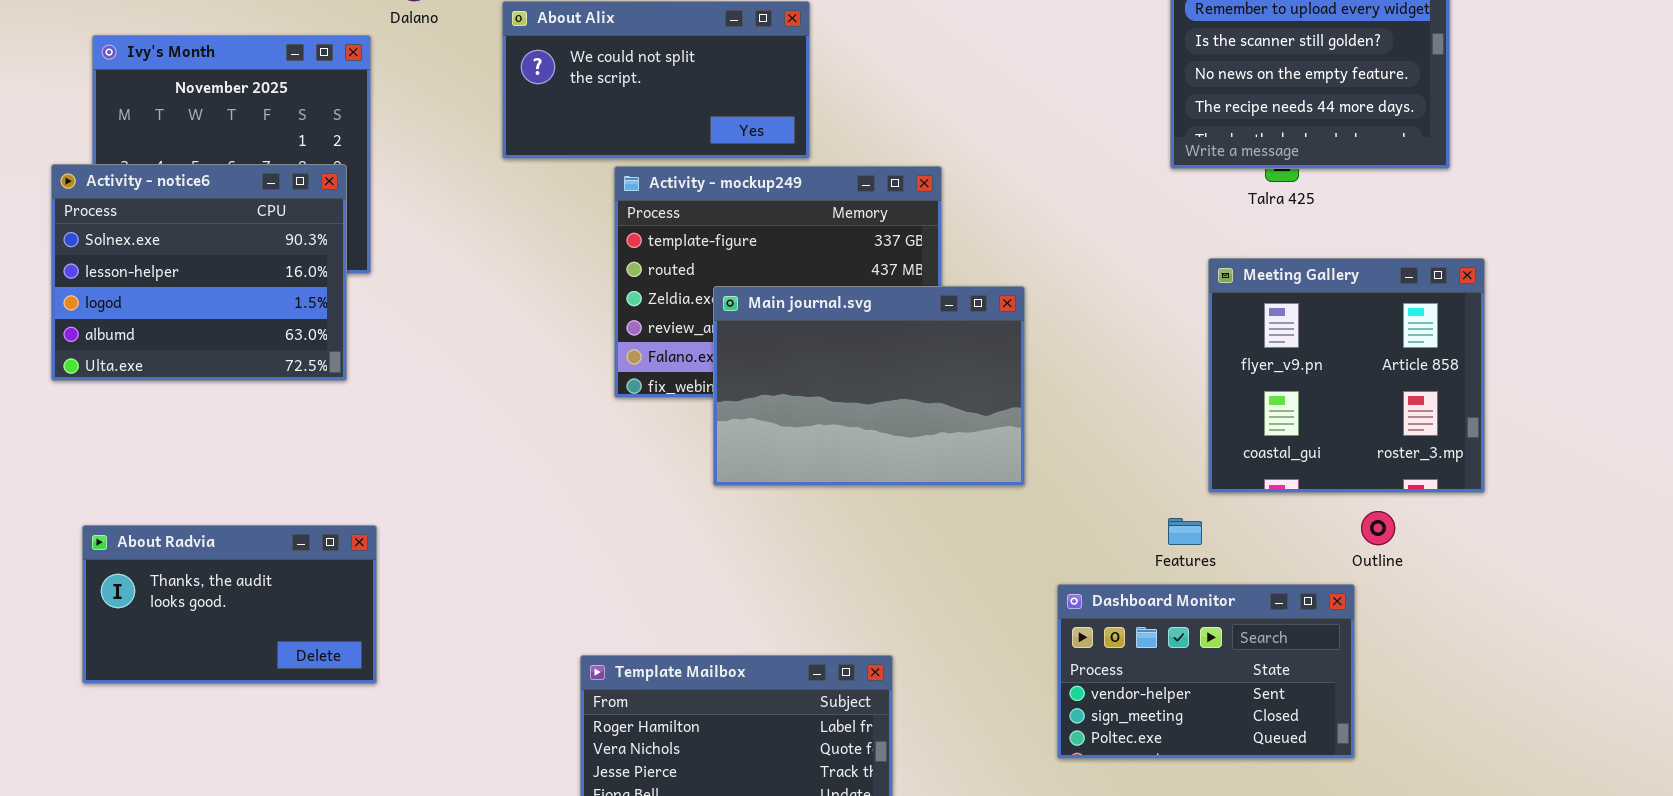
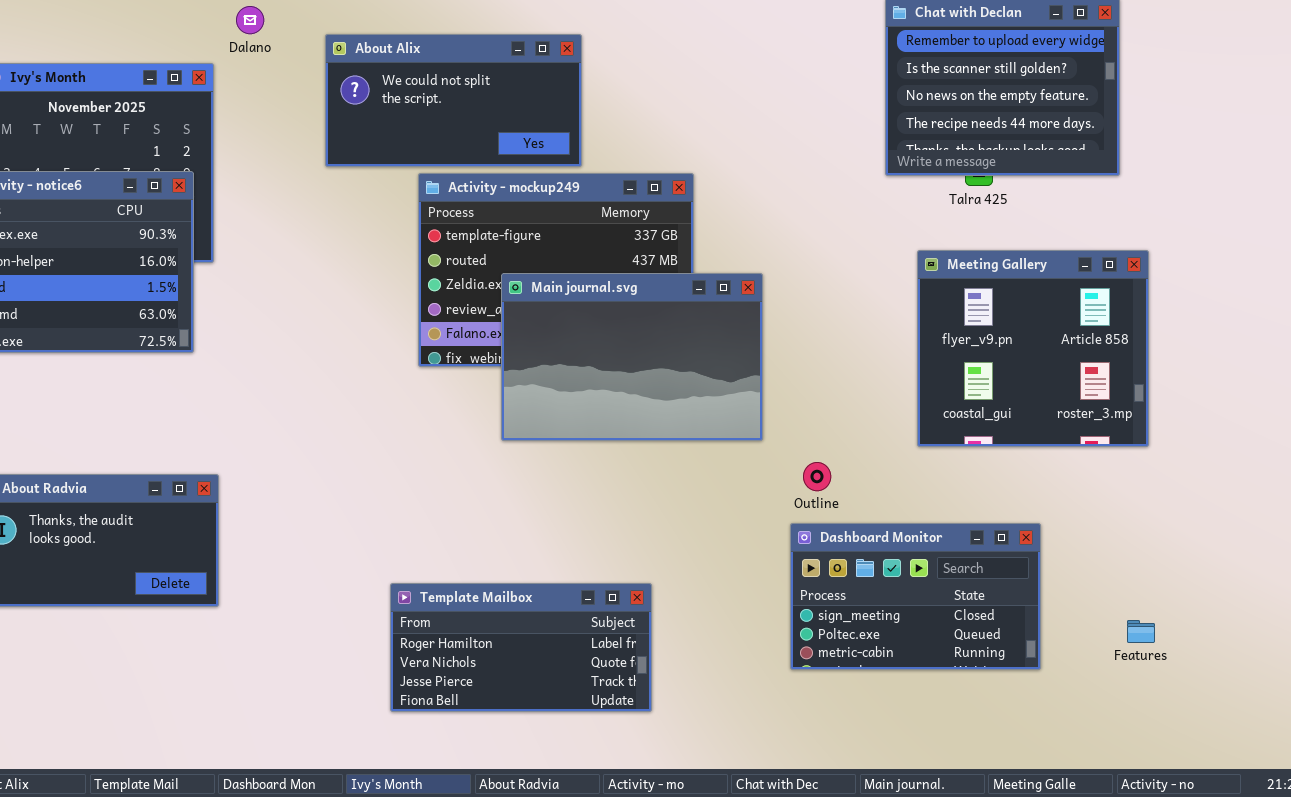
Outline: [1361,511,1395,545] -> [803,462,831,491], moved
Features: [1168,518,1202,545] -> [1127,620,1155,643], moved
Dashboard Monitor: [1057,584,1355,759] -> [790,523,1041,670], scrolled down 1 row

